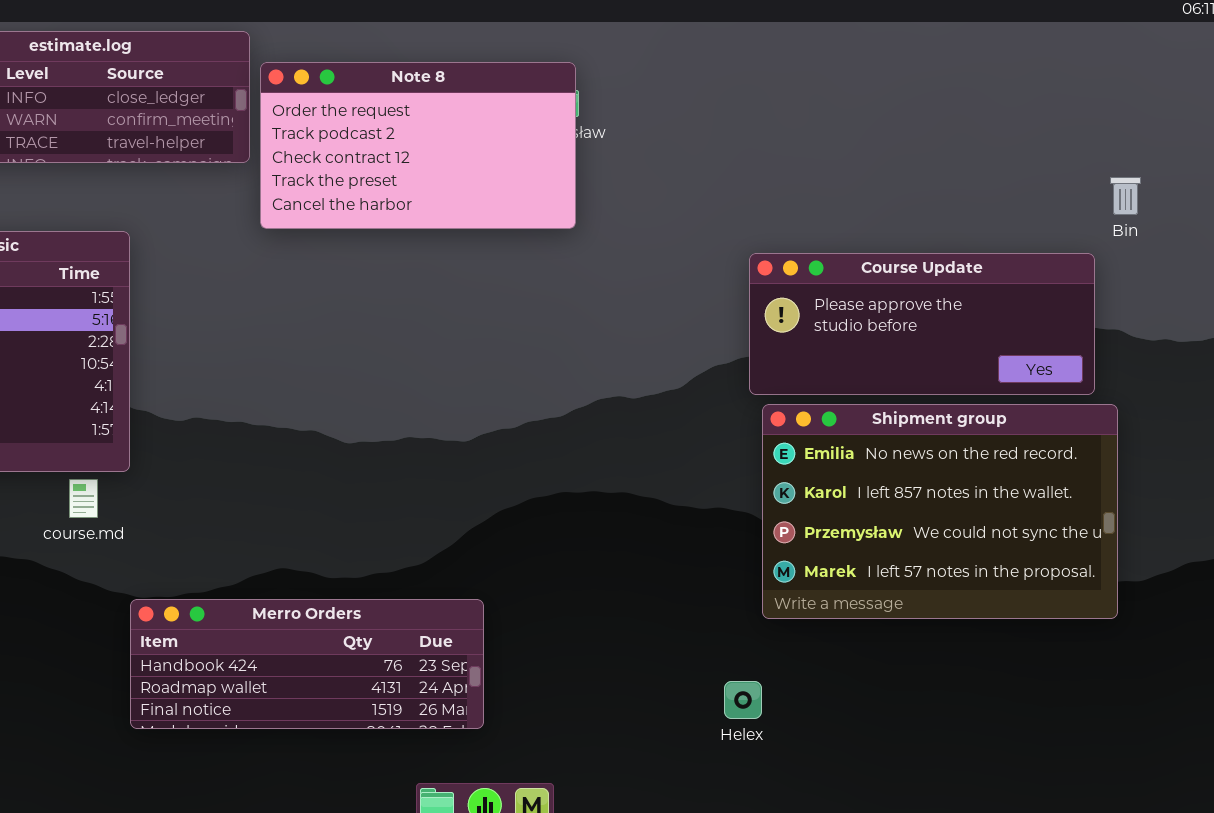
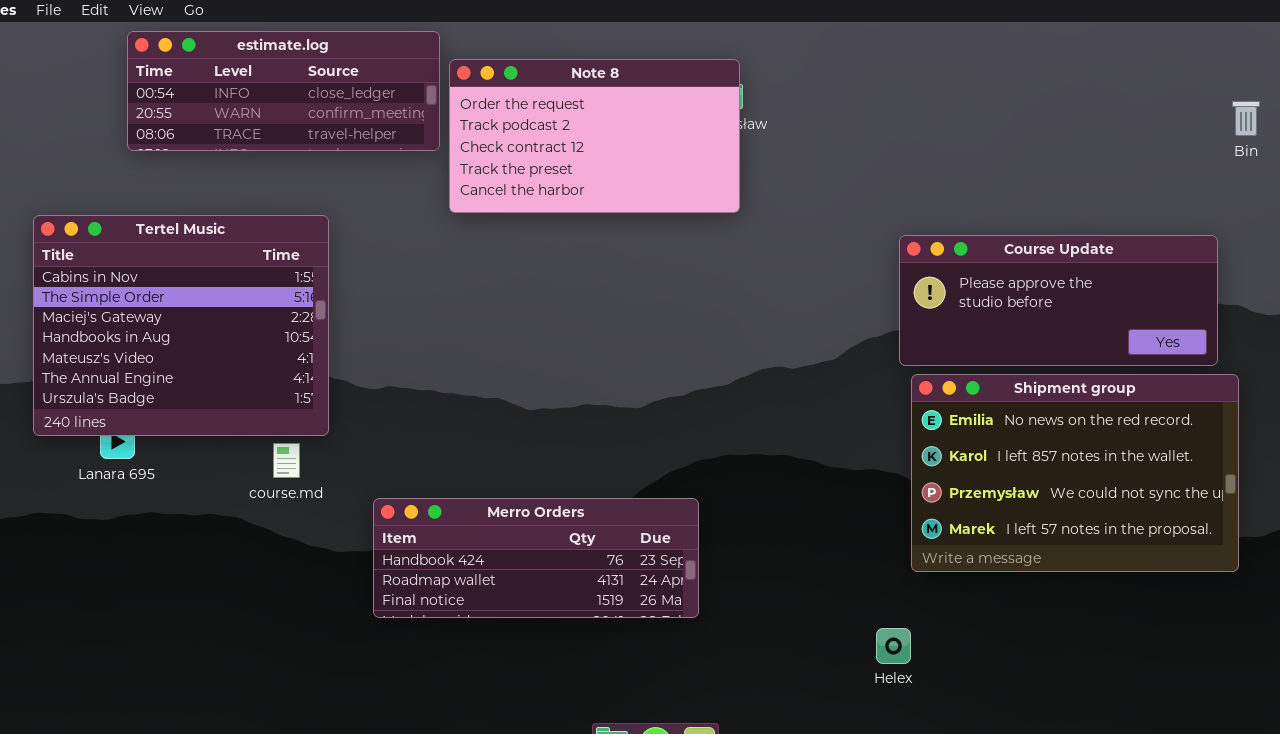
Bin: [1110,177,1141,215] -> [1232,101,1260,136], moved
Merro Orders: [130,599,484,729] -> [373,498,699,618], moved

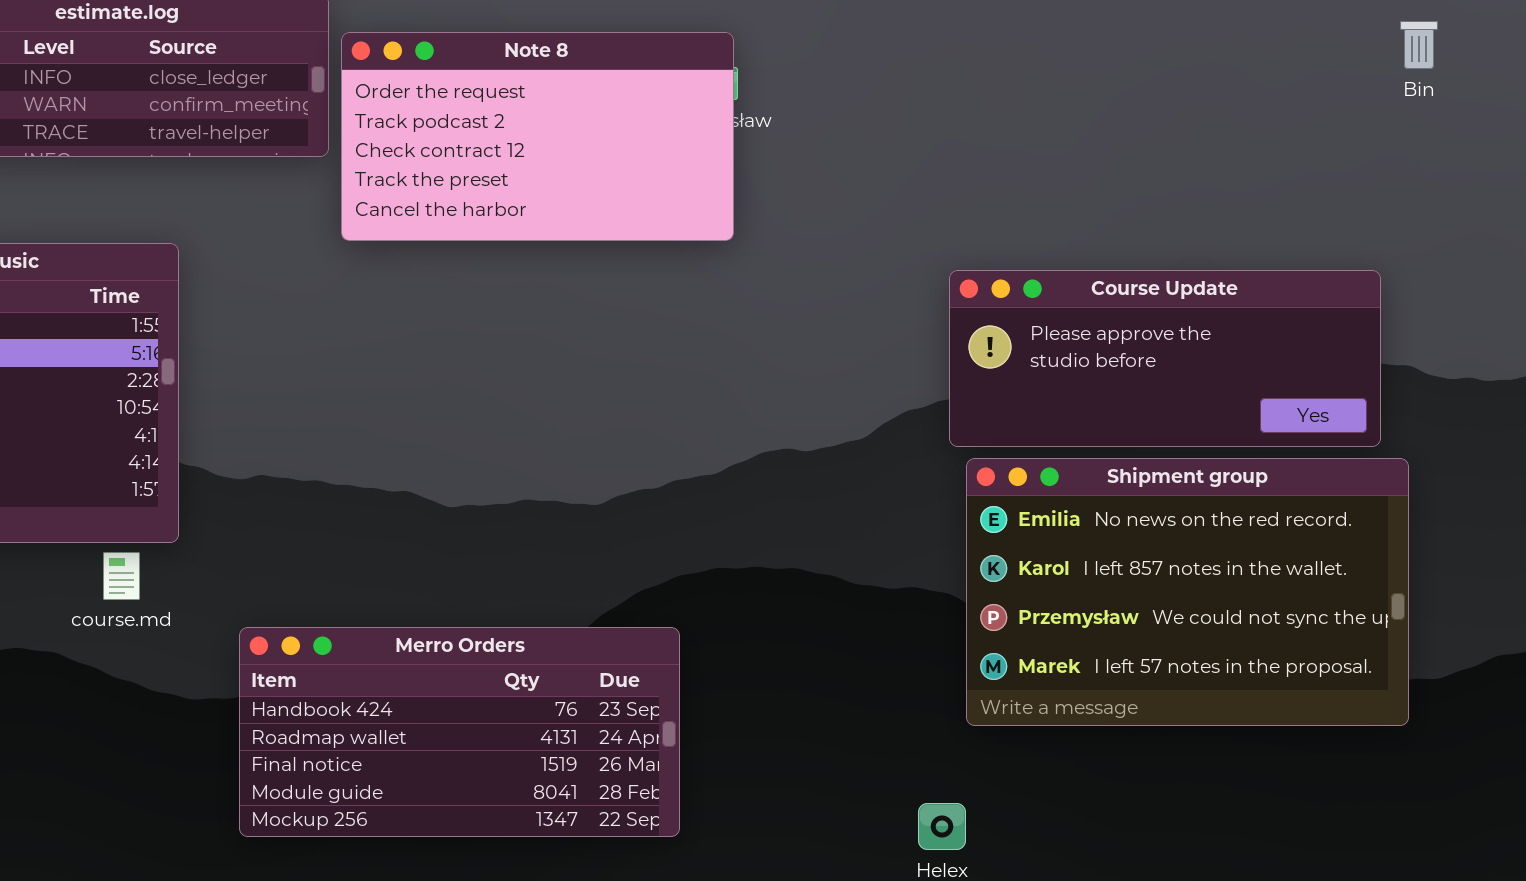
Bin: [1232,101,1260,136] -> [1400,21,1438,69], moved
Merro Orders: [373,498,699,618] -> [239,627,680,837], resized

